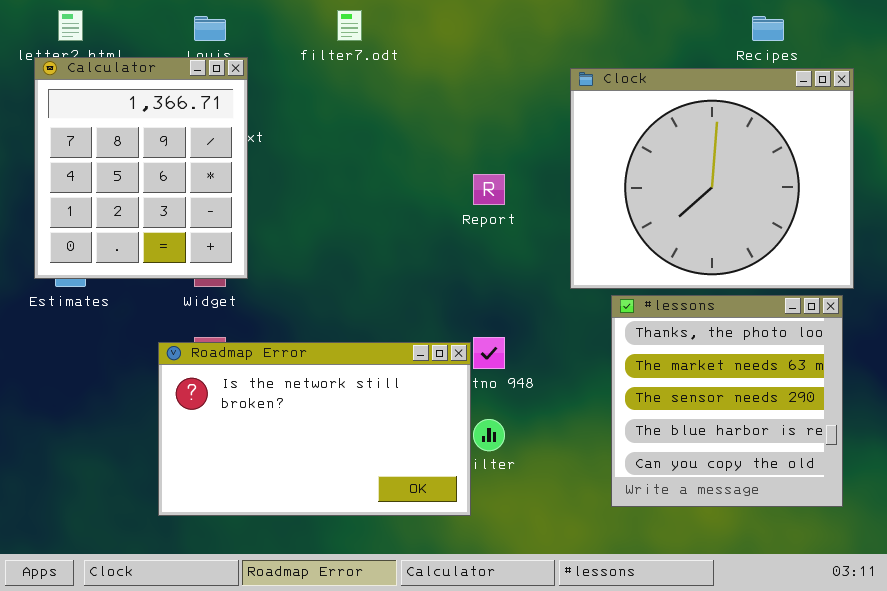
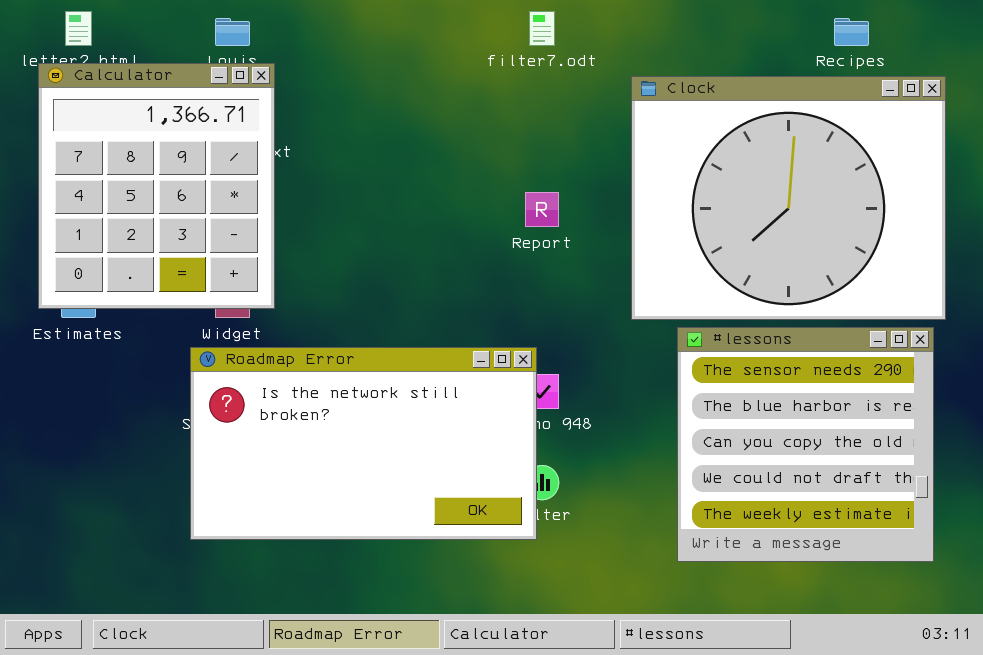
filter7.odt: [337,10,362,41] -> [529,11,555,46], moved
#lessons: [611,295,843,507] -> [677,327,934,562], scrolled down 2 rows
Roadmap Error: [158,342,471,516] -> [190,347,537,540], moved

